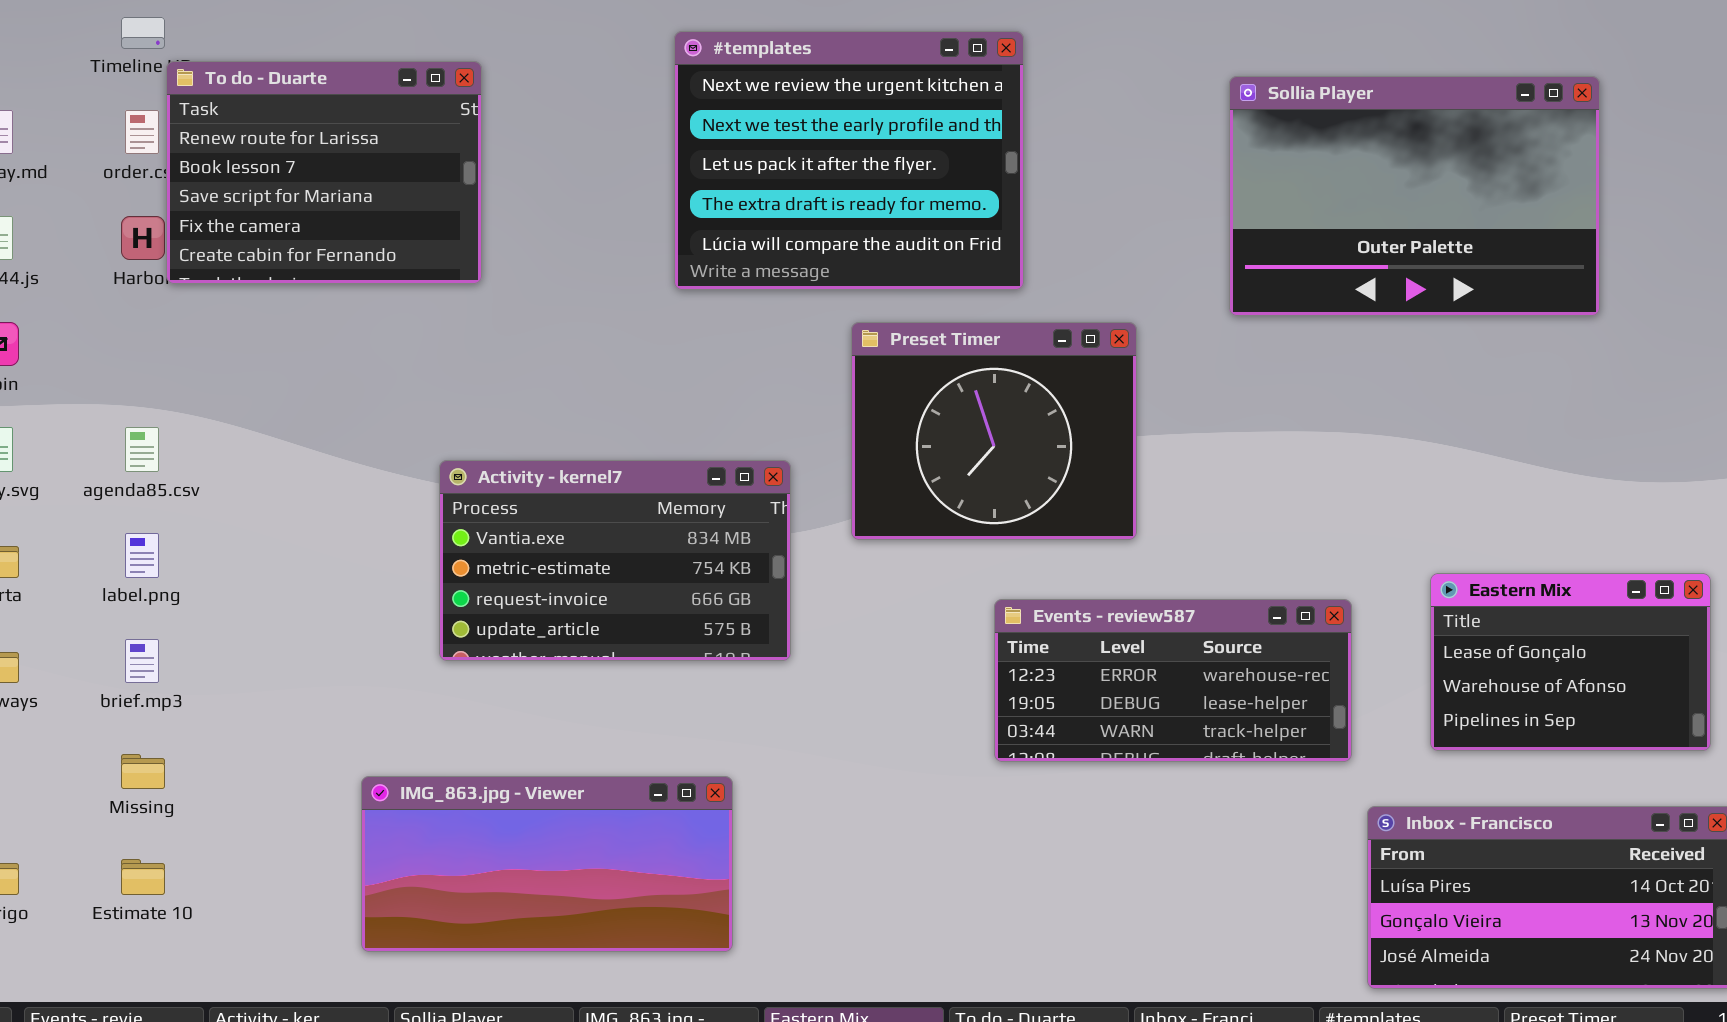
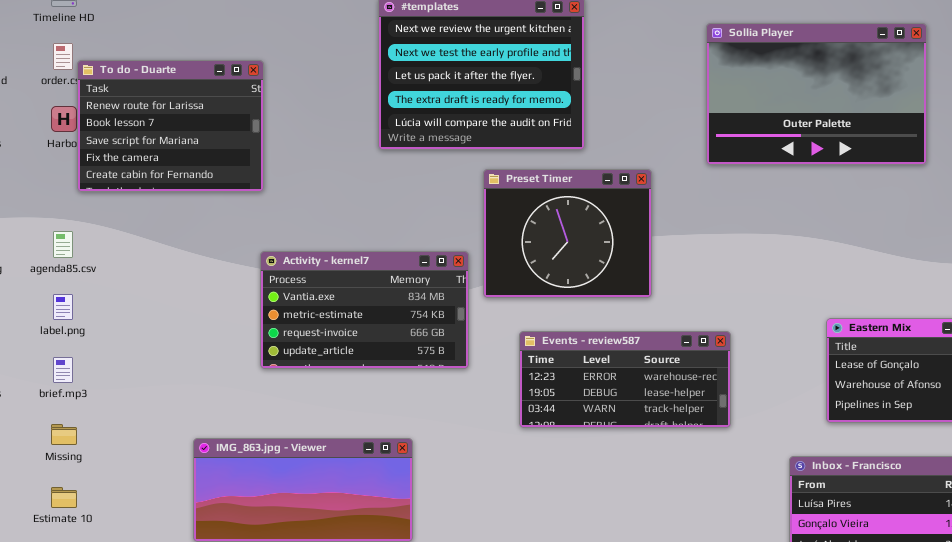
To do - Duarte: [166,61,482,284] -> [77,60,264,192], moved
Activity - kernel7: [439,460,791,661] -> [260,251,469,369], moved
Events - review587: [994,599,1352,762] -> [519,331,731,428], moved

